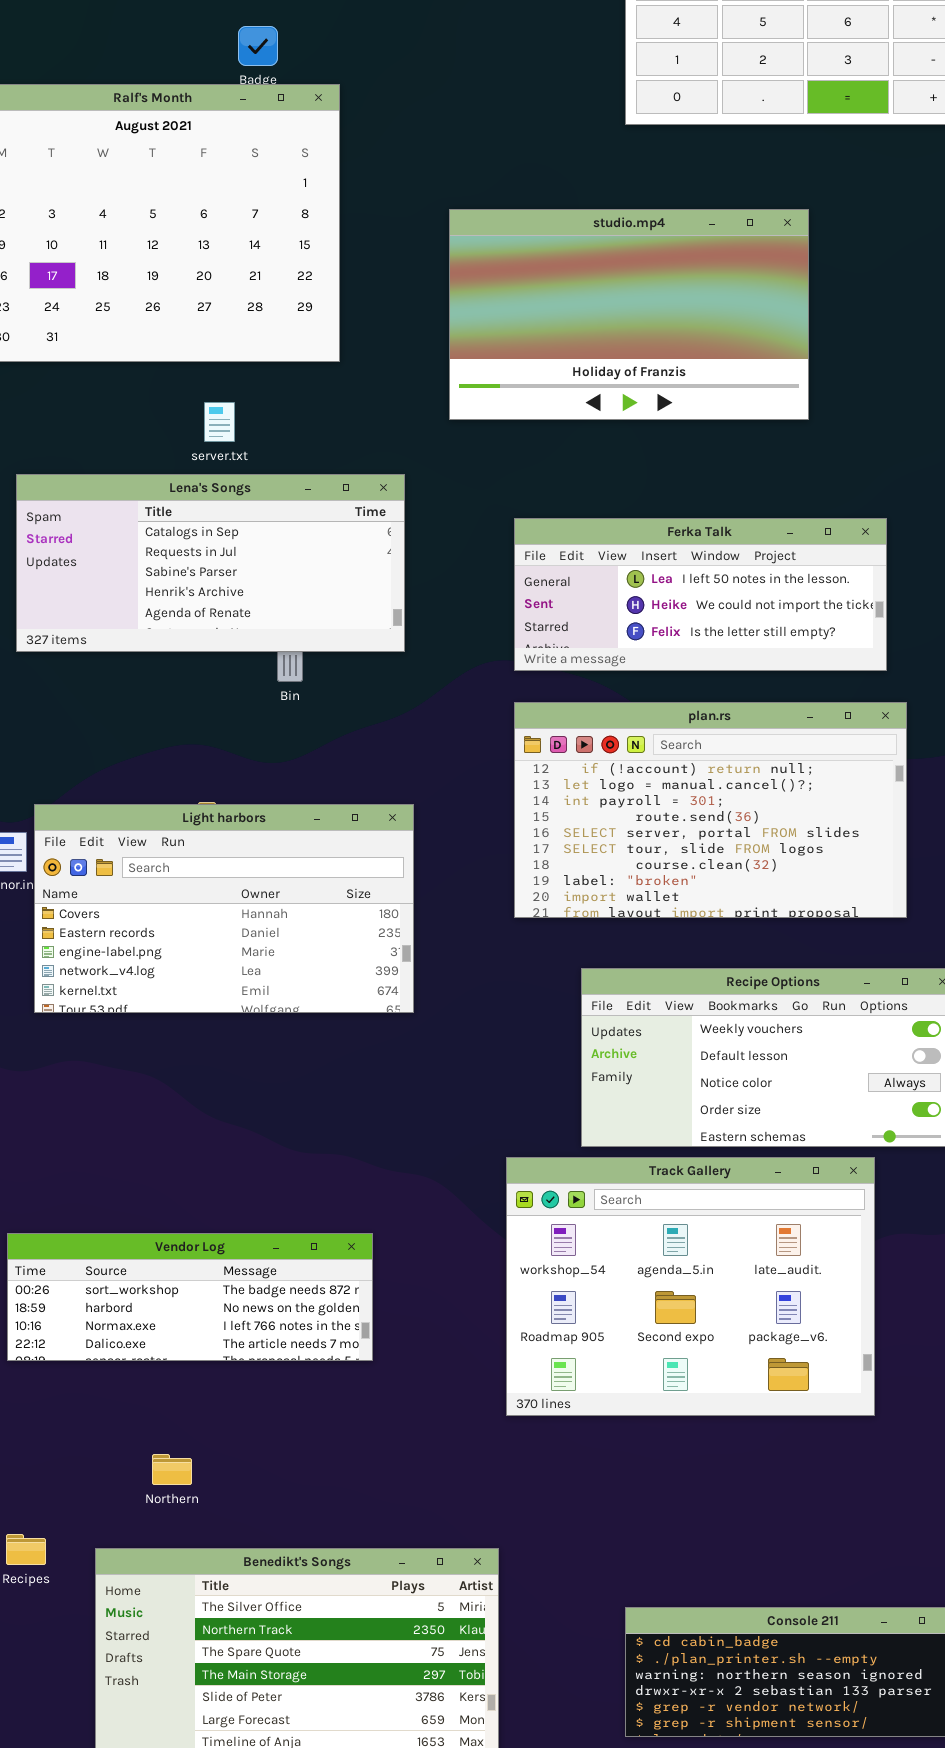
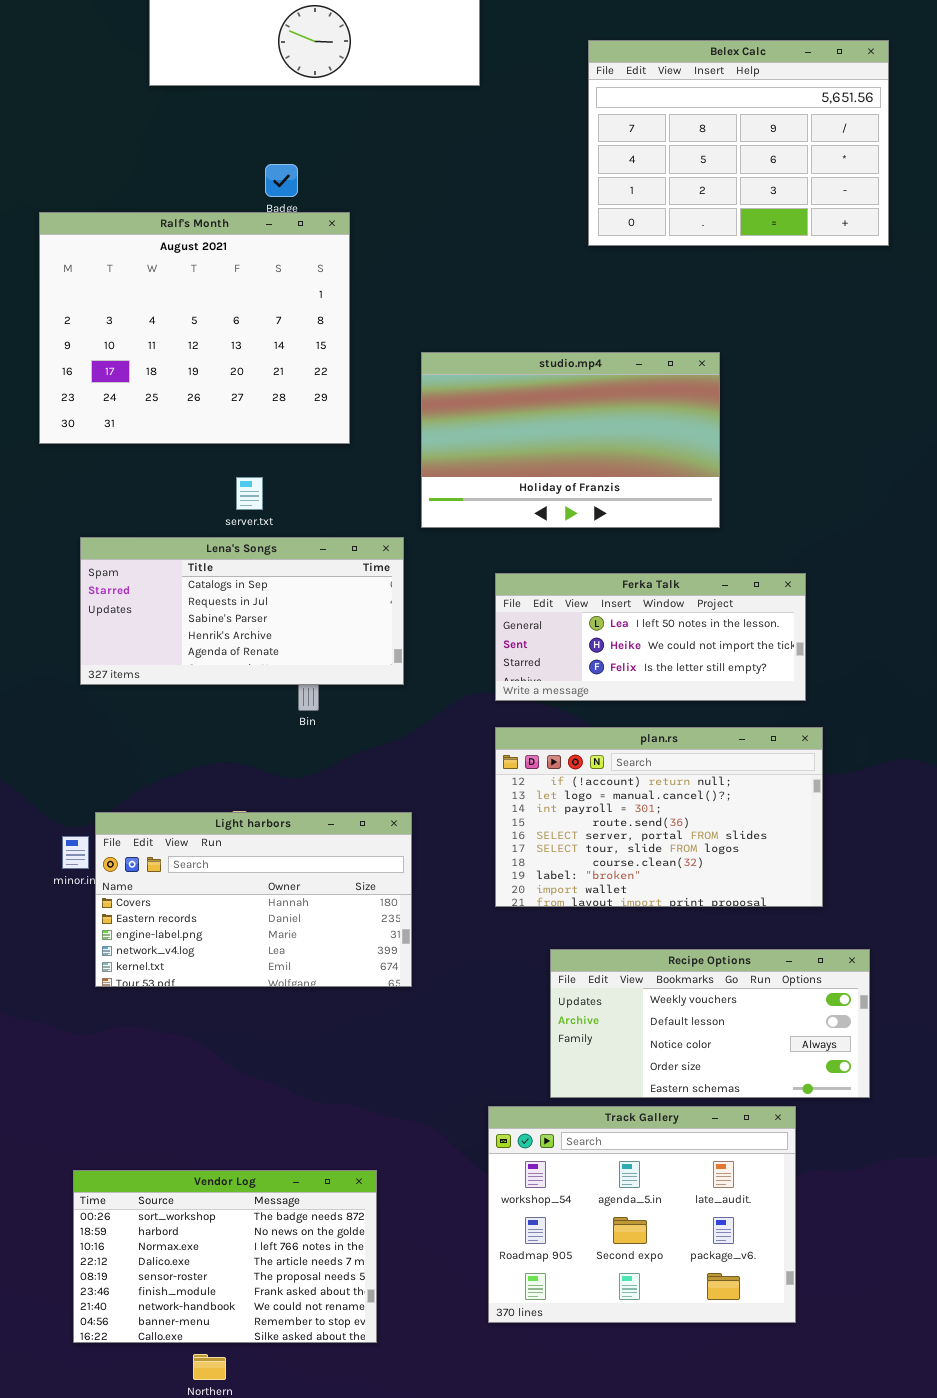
studio.mp4: [449,209,809,420] -> [421,352,720,528], moved
Vendor Log: [7,1233,373,1361] -> [73,1170,377,1343], resized

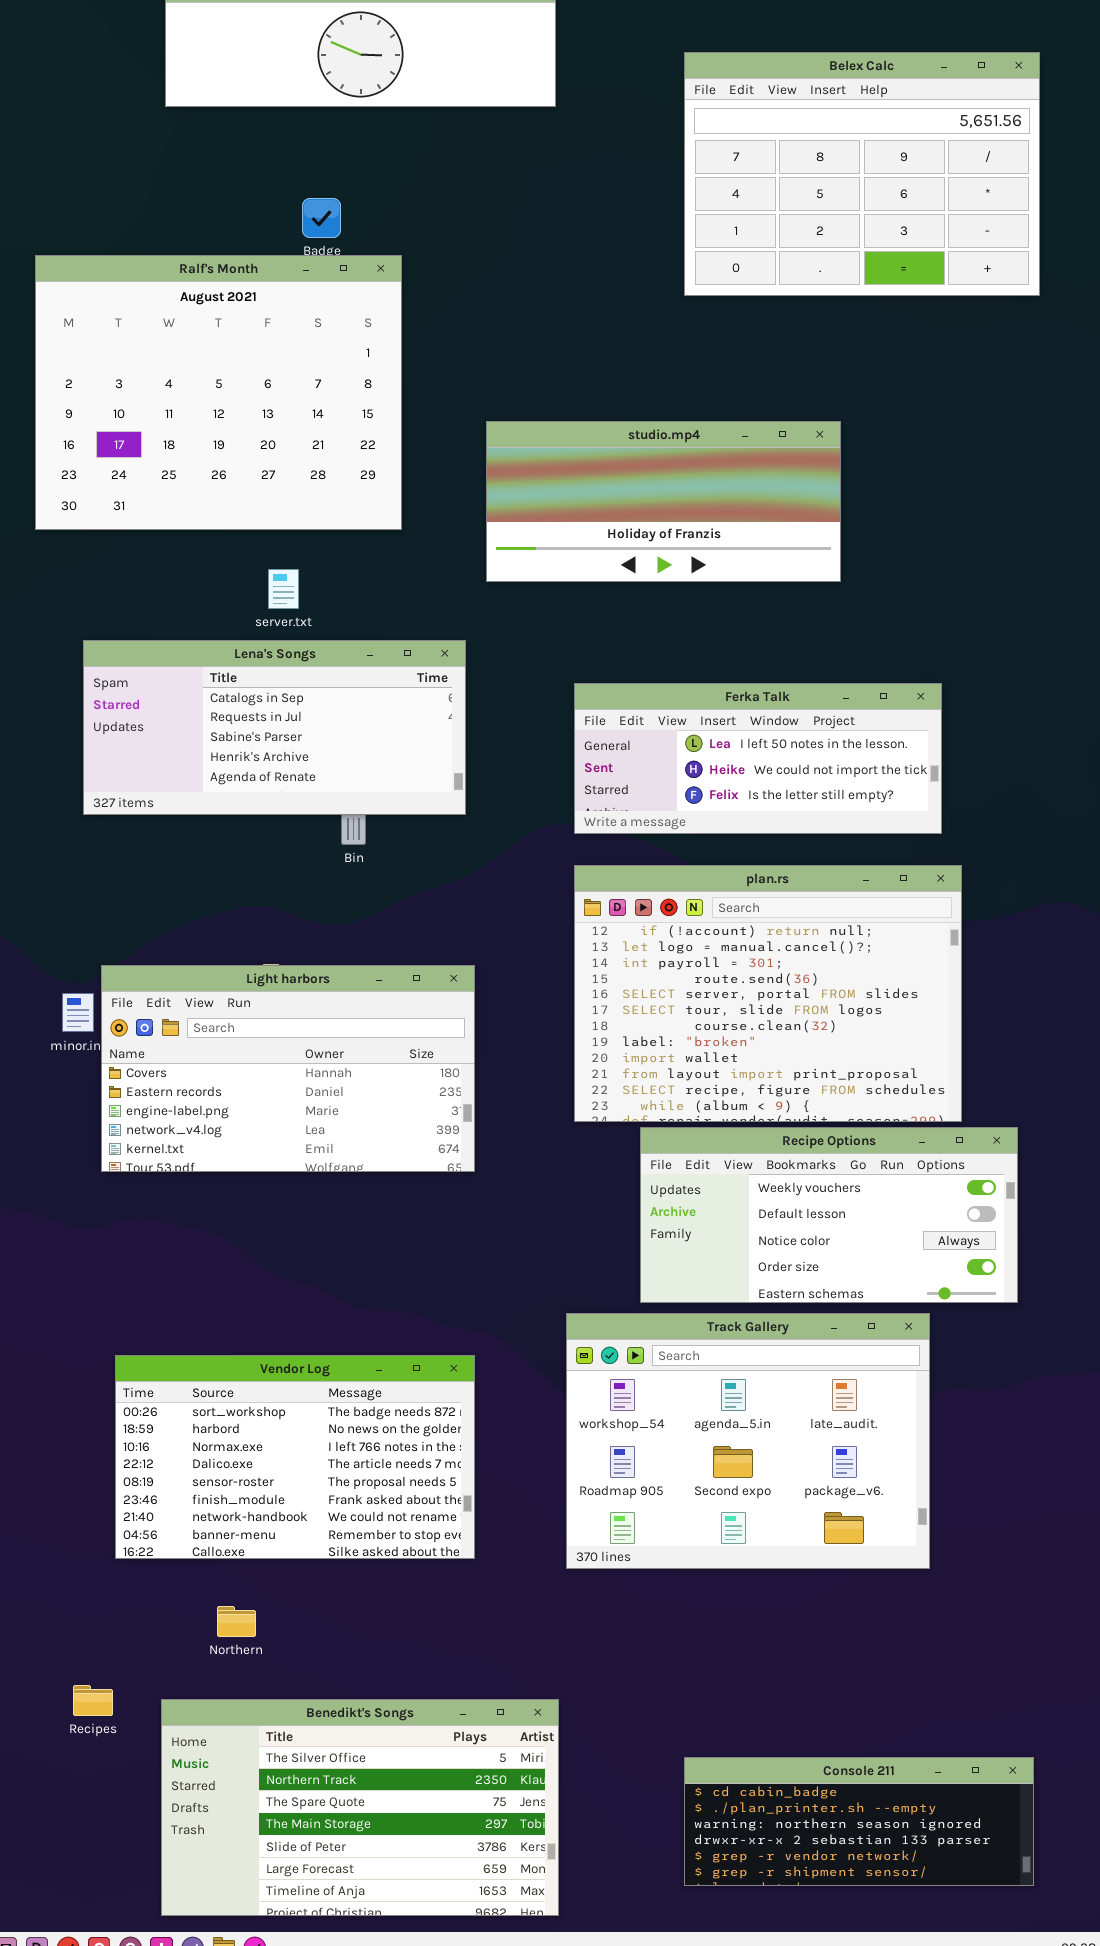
studio.mp4: [421,352,720,528] -> [486,421,841,582], resized
plan.rs: [495,727,823,907] -> [574,865,962,1122], resized
Vendor Log: [73,1170,377,1343] -> [115,1355,475,1559], moved

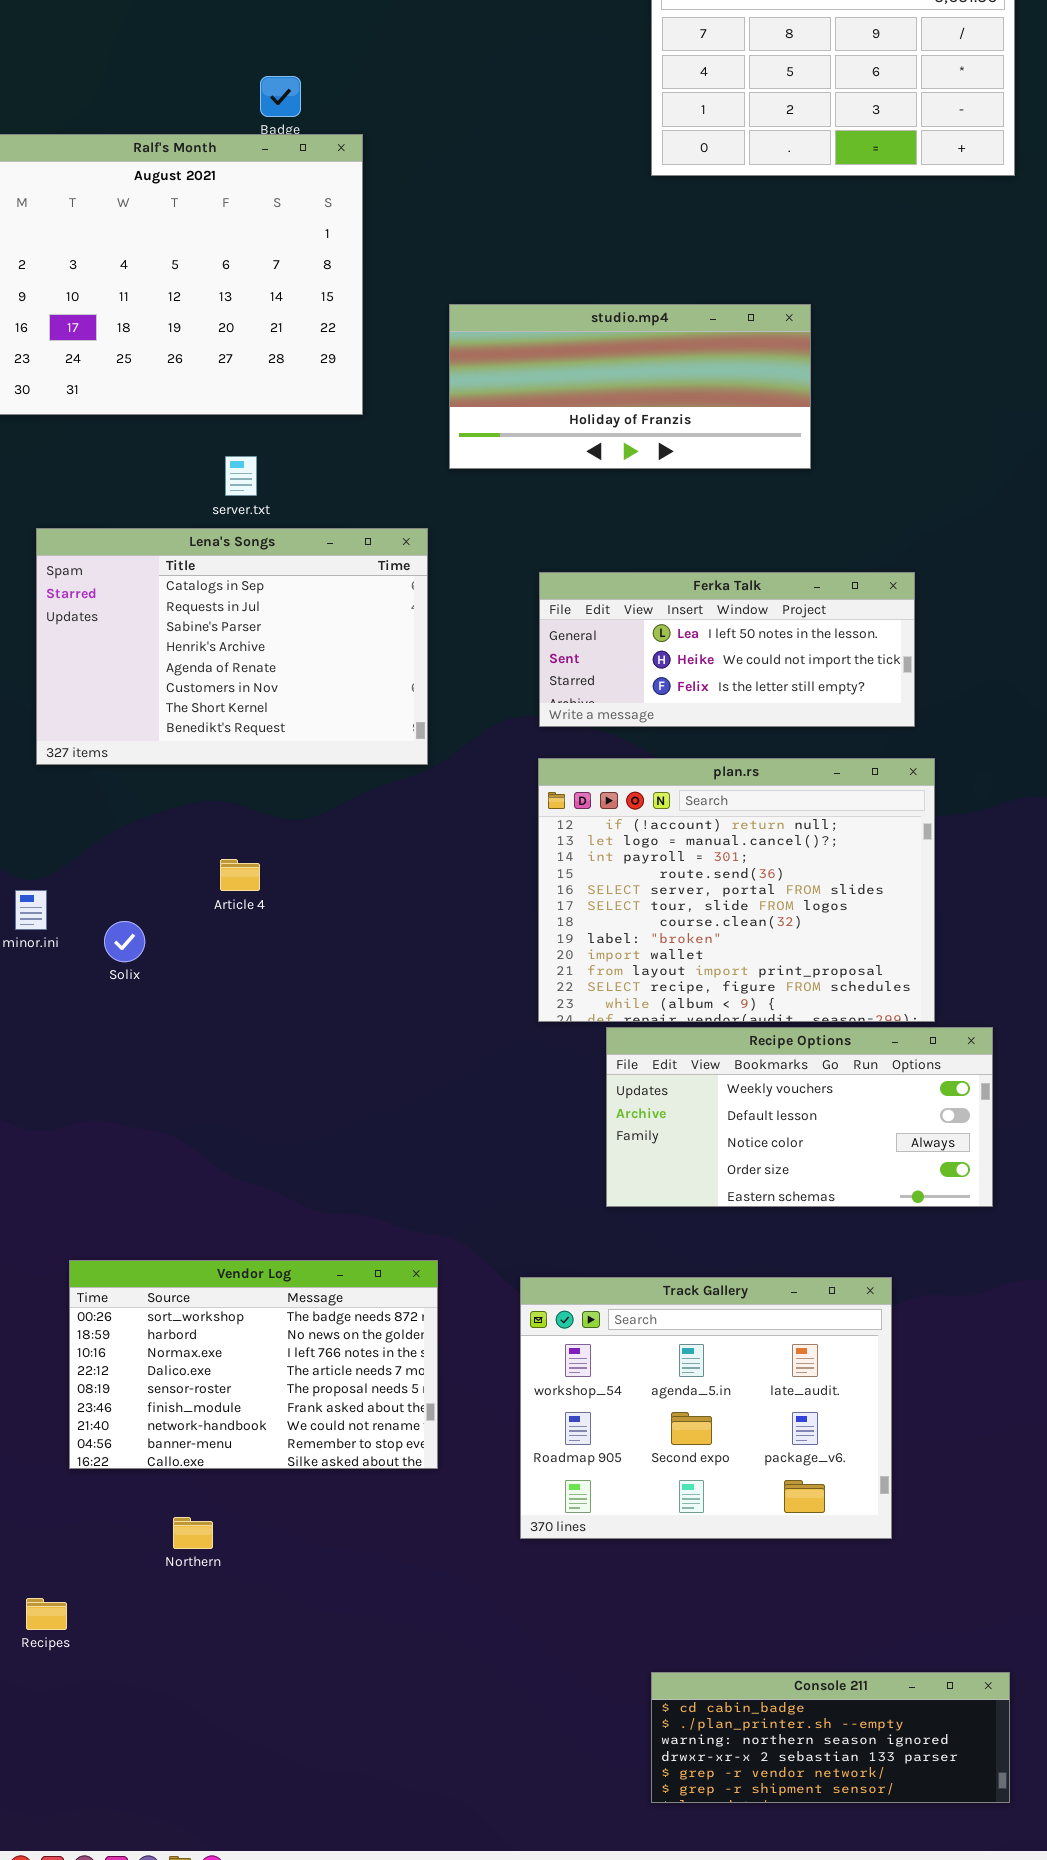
Lena's Songs: [83,640,466,815] -> [36,528,428,765], resized
Light harbors: [101,965,475,1172] -> none, closed
Track Gallery: [566,1313,930,1569] -> [520,1277,892,1539], moved
Benedikt's Songs: [161,1699,559,1916] -> none, closed

